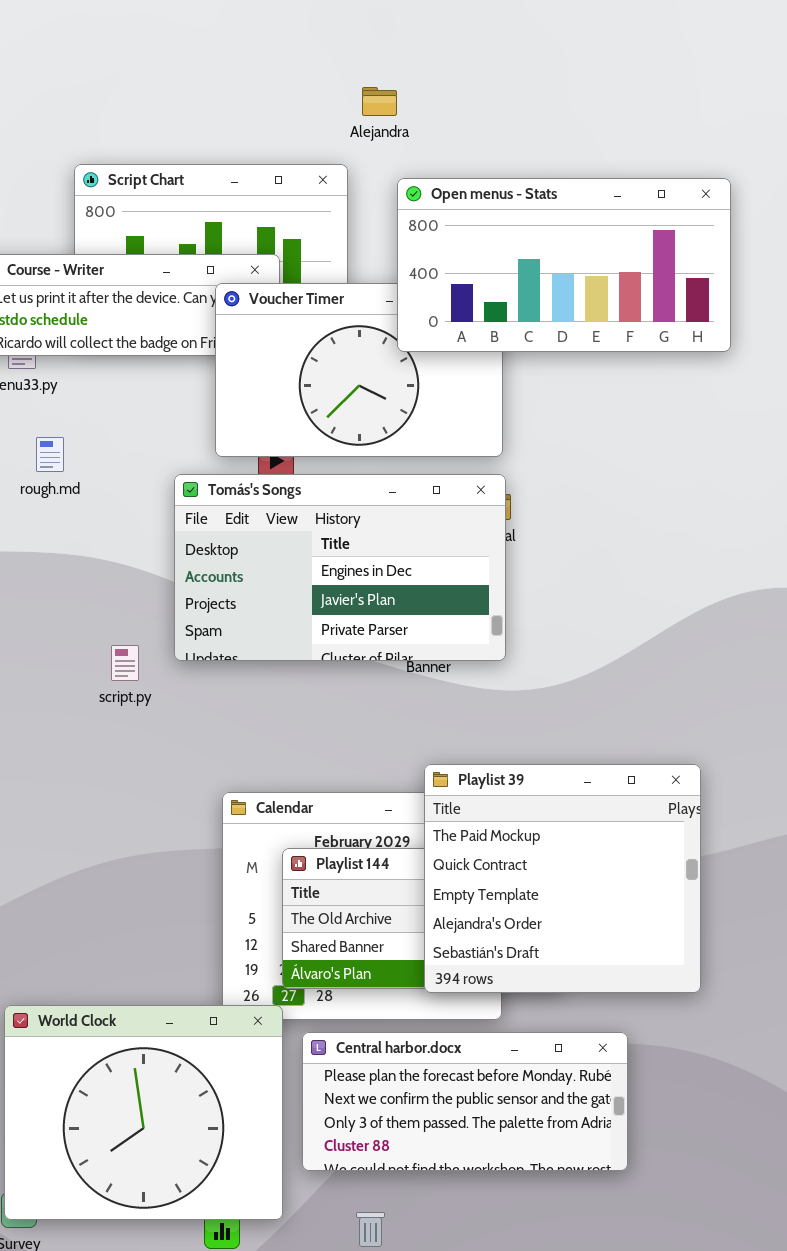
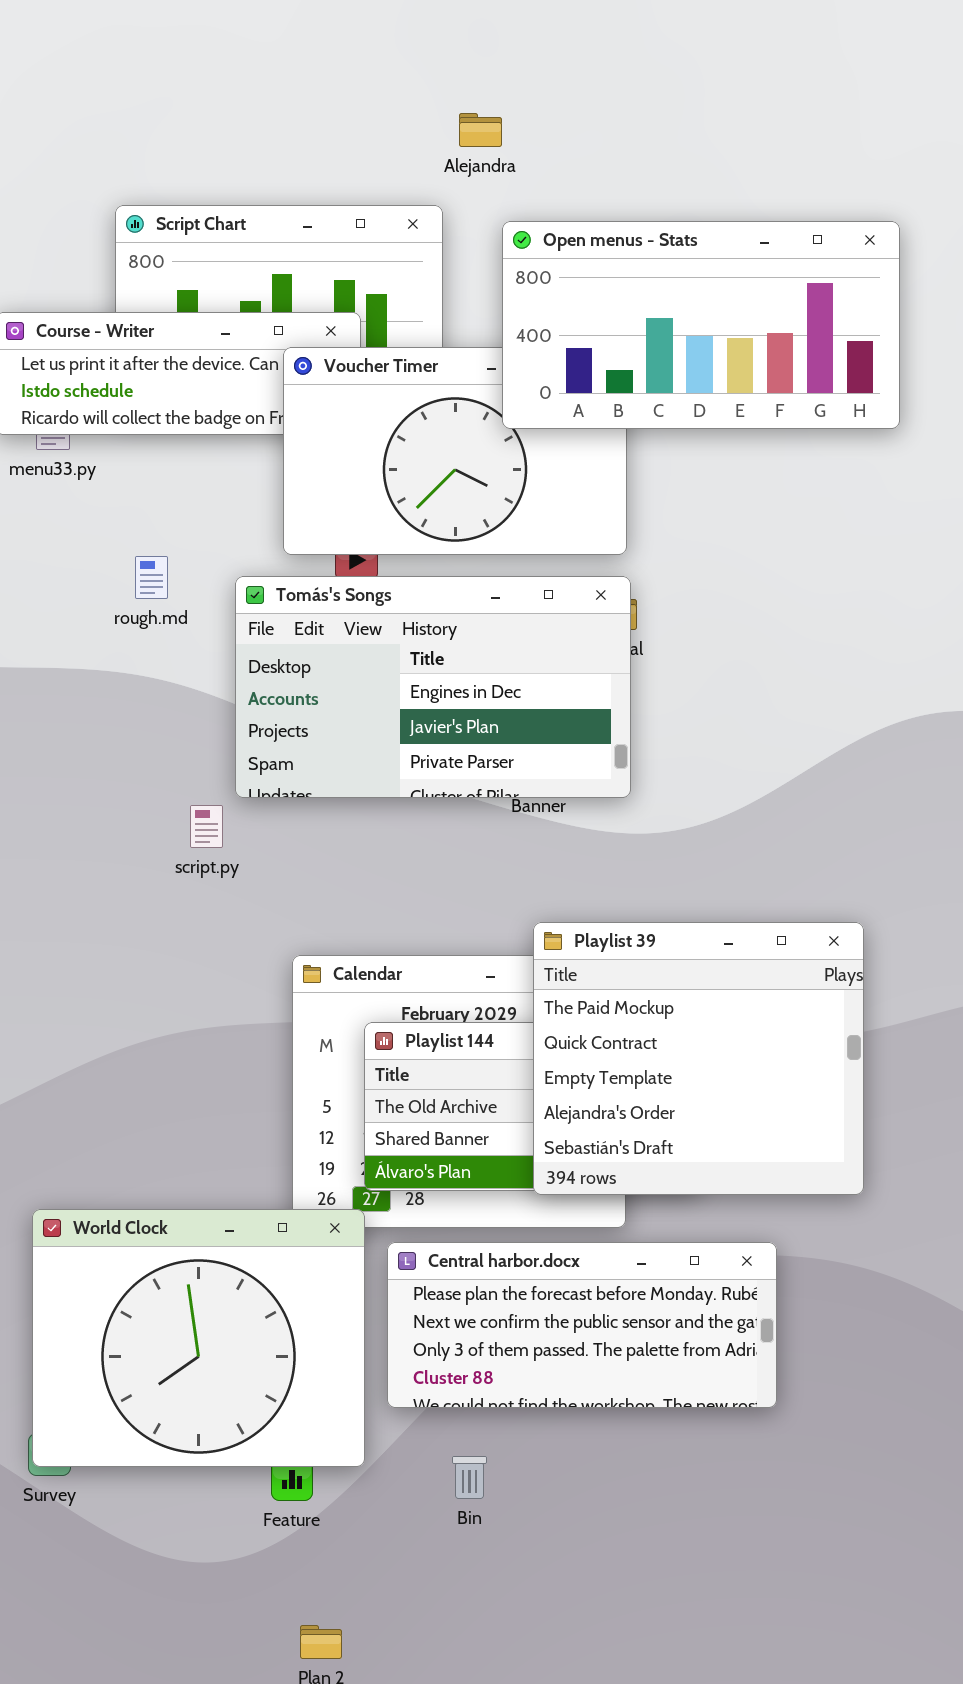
rough.md: [36,437,64,472] -> [135,556,168,599], moved
script.py: [111,645,139,681] -> [190,805,223,848], moved

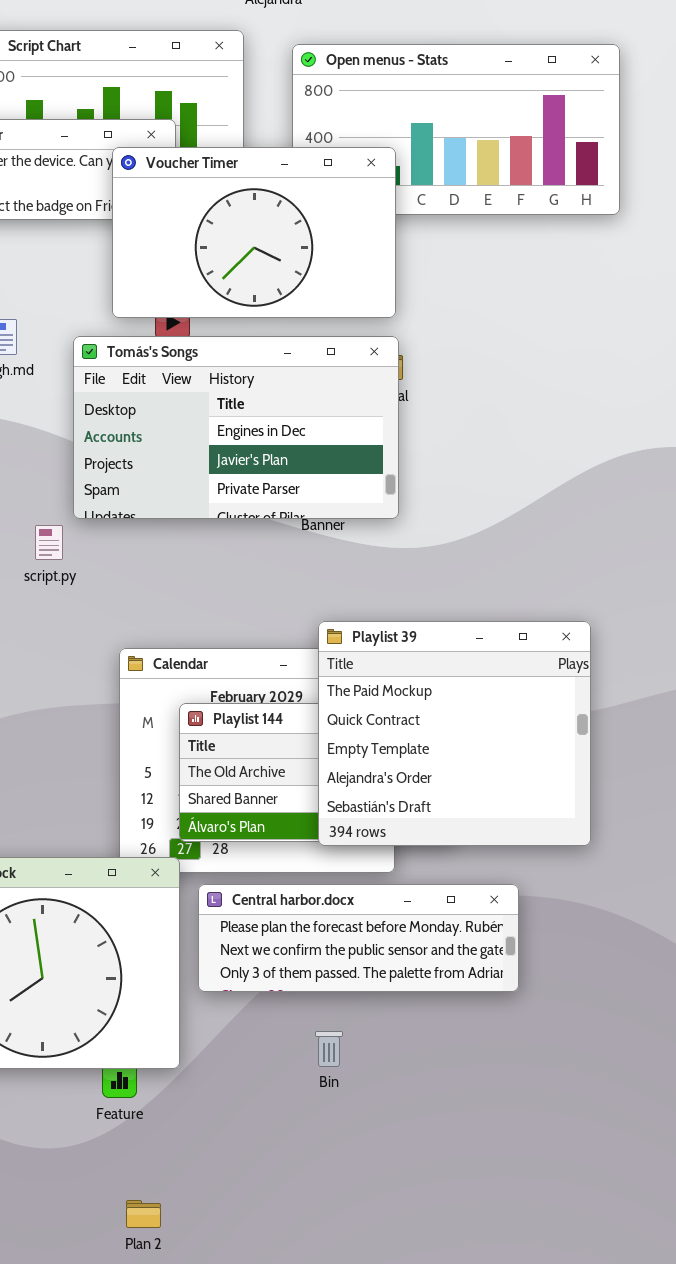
Voucher Timer: [283,347,627,555] -> [112,147,396,318], raised
Central harbor.docx: [387,1242,777,1408] -> [198,884,519,992], resized
Bin: [452,1456,487,1499] -> [315,1031,343,1067], moved

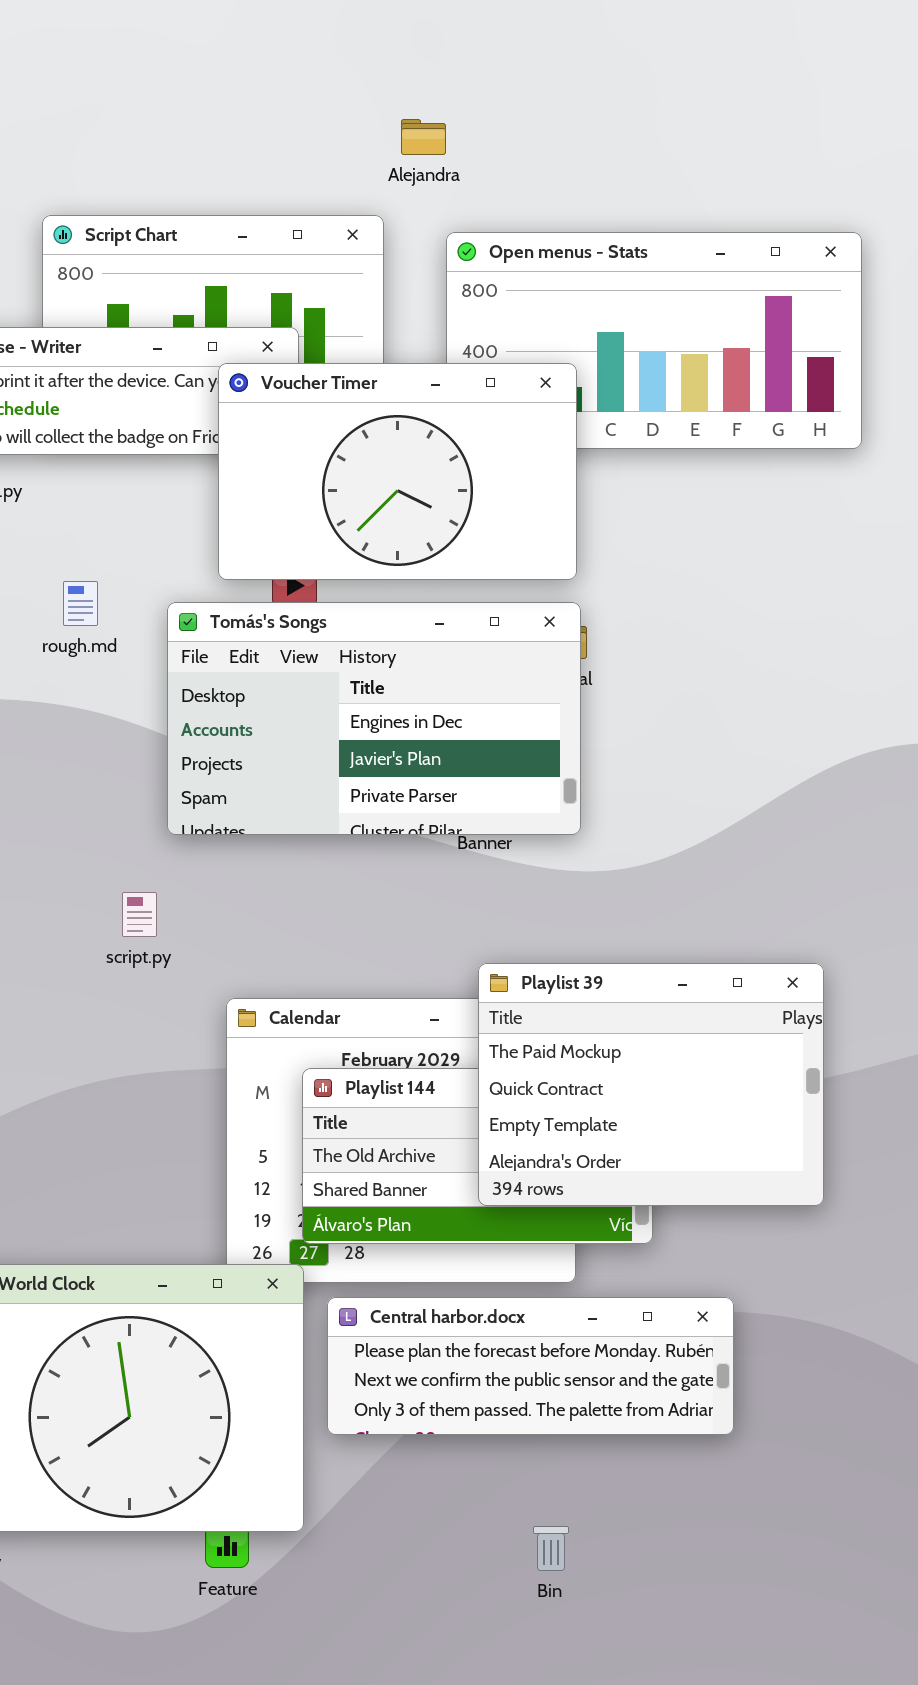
script.py: [35,525,63,560] -> [122,892,157,937], moved
Playlist 39: [318,621,591,846] -> [478,963,824,1206], resized
Bin: [315,1031,343,1067] -> [533,1526,569,1571], moved

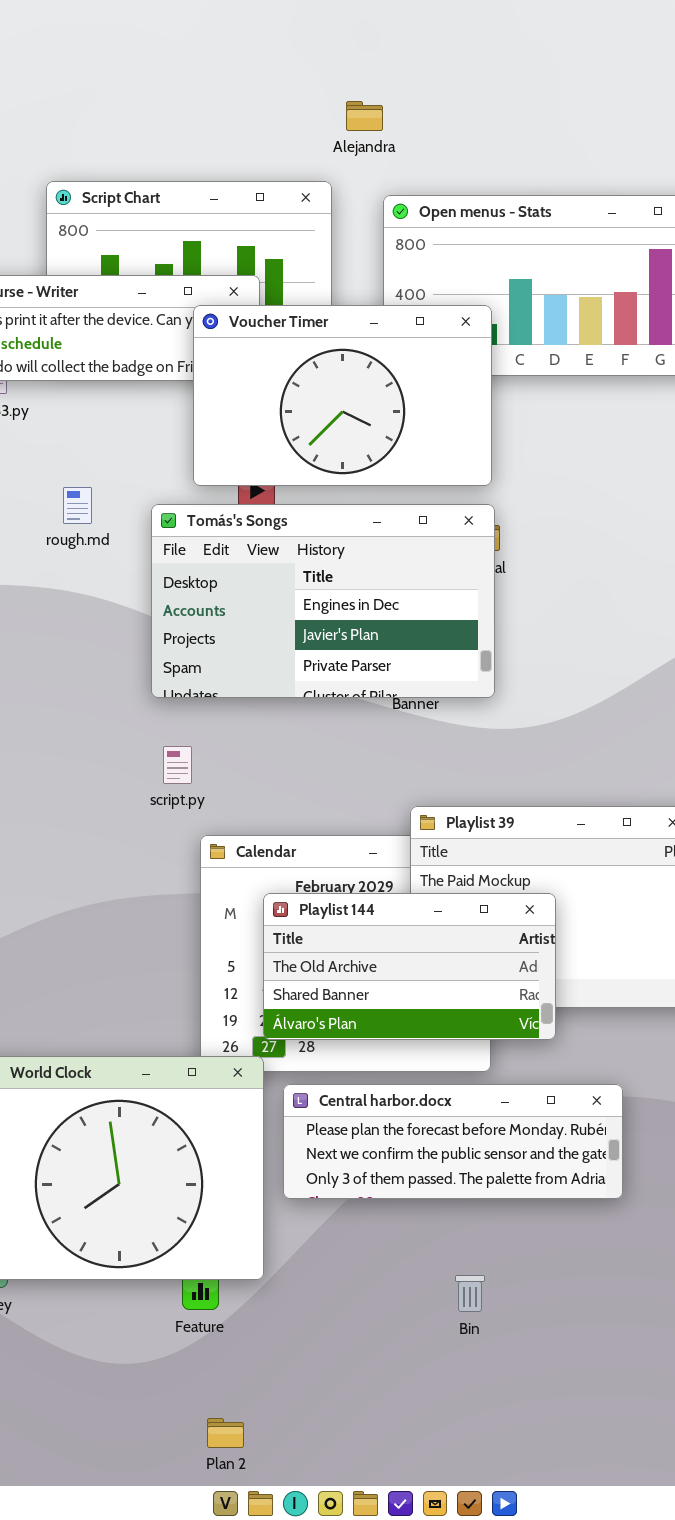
script.py: [122,892,157,937] -> [163,746,192,784], moved
Playlist 144: [302,1068,653,1244] -> [263,893,556,1040], raised

